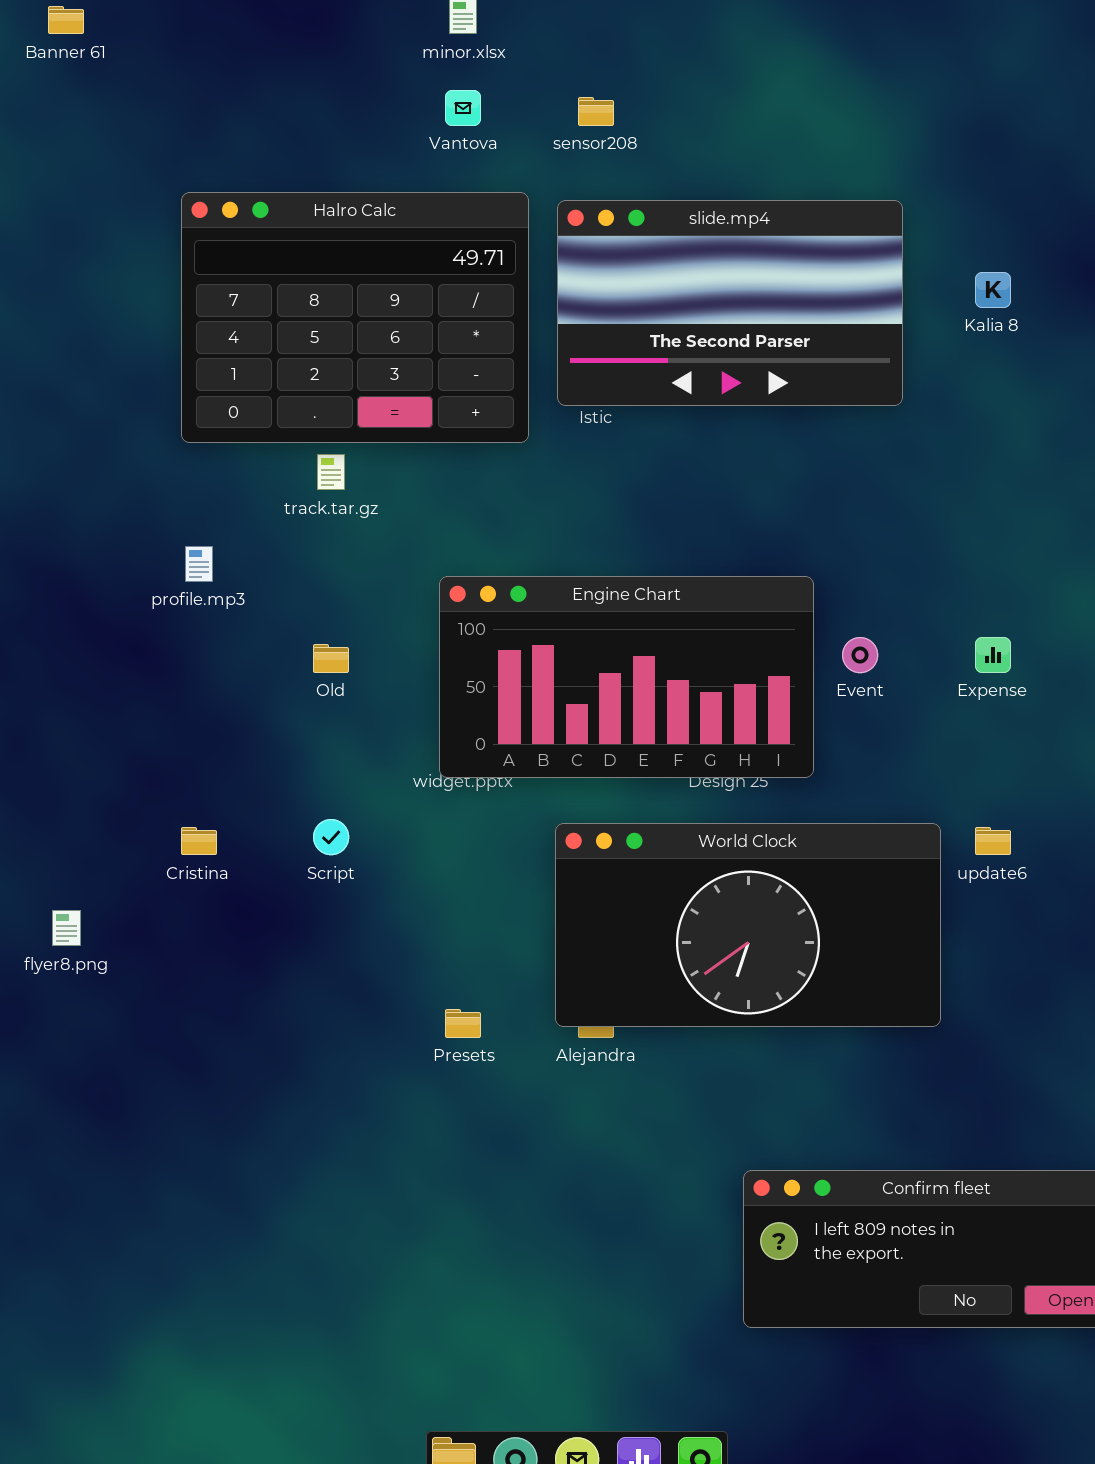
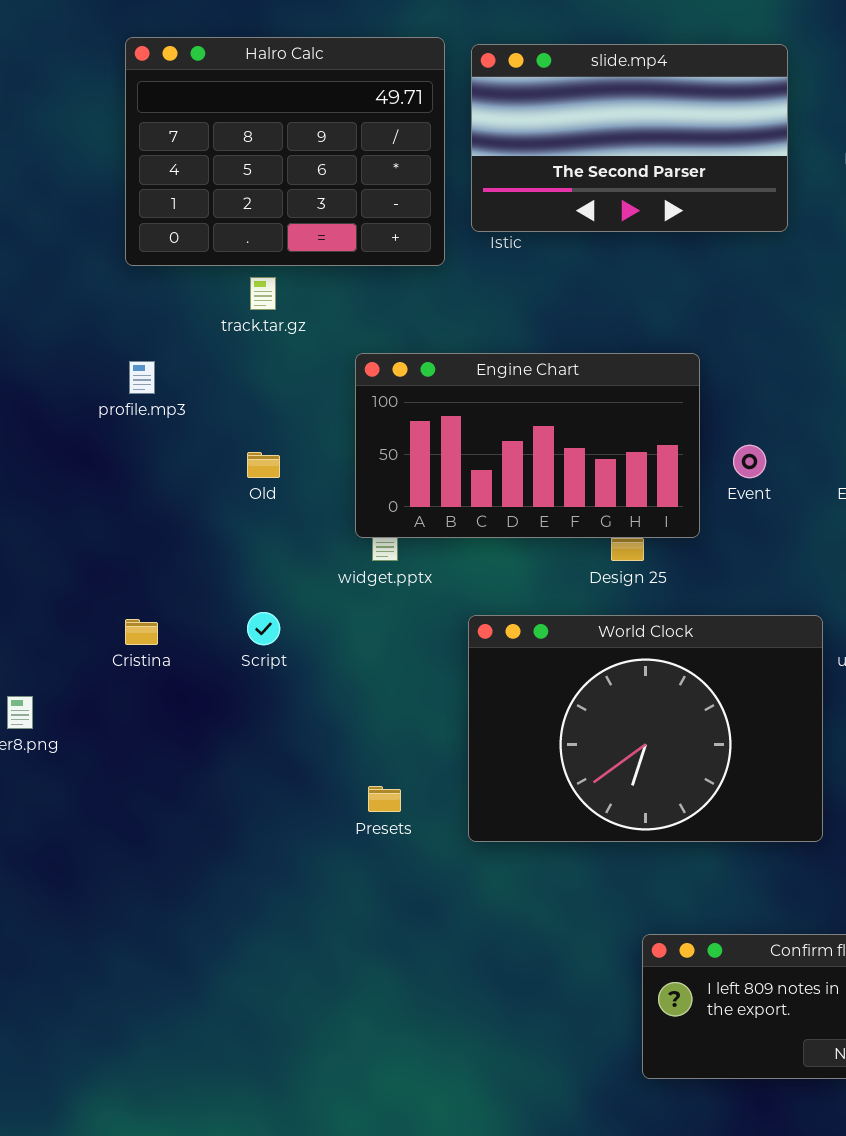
Engine Chart: [439,576,814,778] -> [355,353,700,538], moved
World Clock: [555,823,941,1027] -> [468,615,823,842], resized

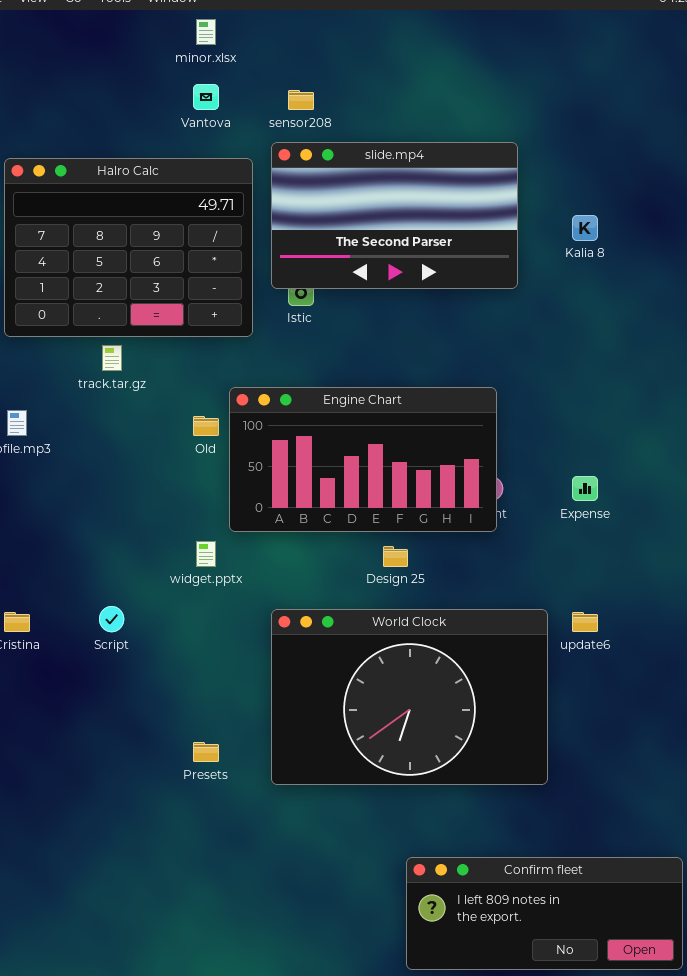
slide.mp4: [471,44,788,232] -> [271,142,518,289], moved
Engine Chart: [355,353,700,538] -> [229,387,497,532], moved
Old: [247,452,280,478] -> [193,416,219,436], moved

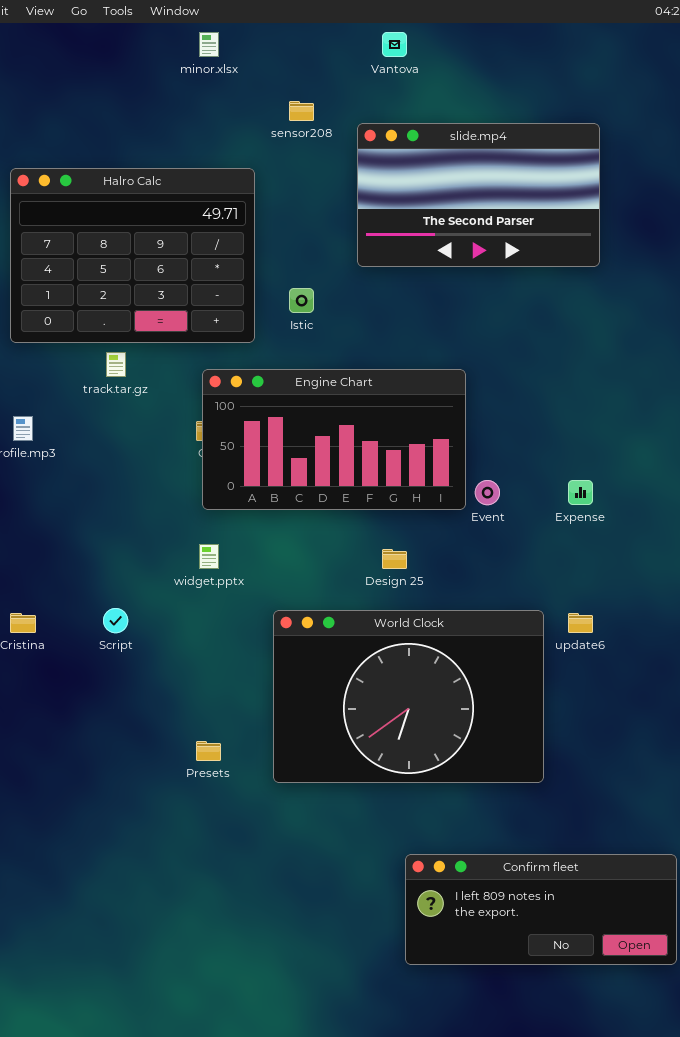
Vantova: [193,84,219,110] -> [382,32,407,57], moved
slide.mp4: [271,142,518,289] -> [357,123,600,267], moved
Engine Chart: [229,387,497,532] -> [202,369,466,510], moved

